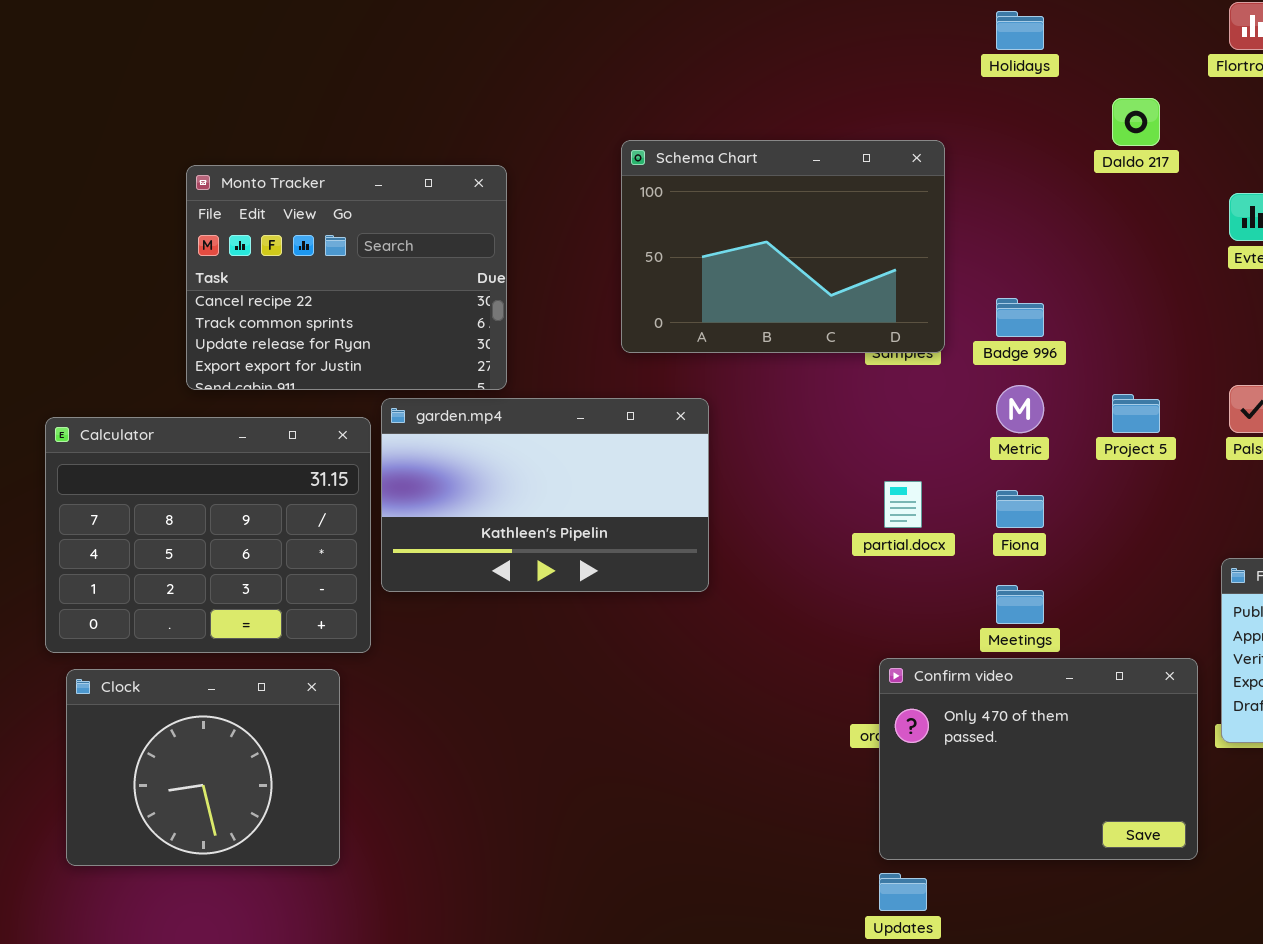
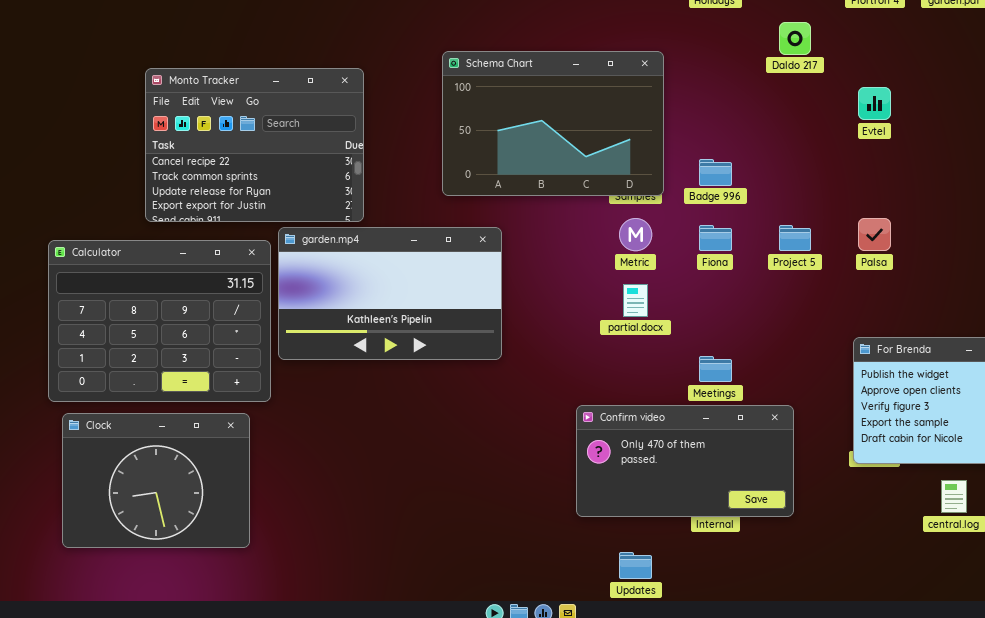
Metric: [996,385,1044,433] -> [619,218,652,251], moved
Fiona: [996,490,1044,528] -> [699,225,732,251], moved
Confirm video: [879,658,1198,860] -> [576,405,794,517], moved, resized

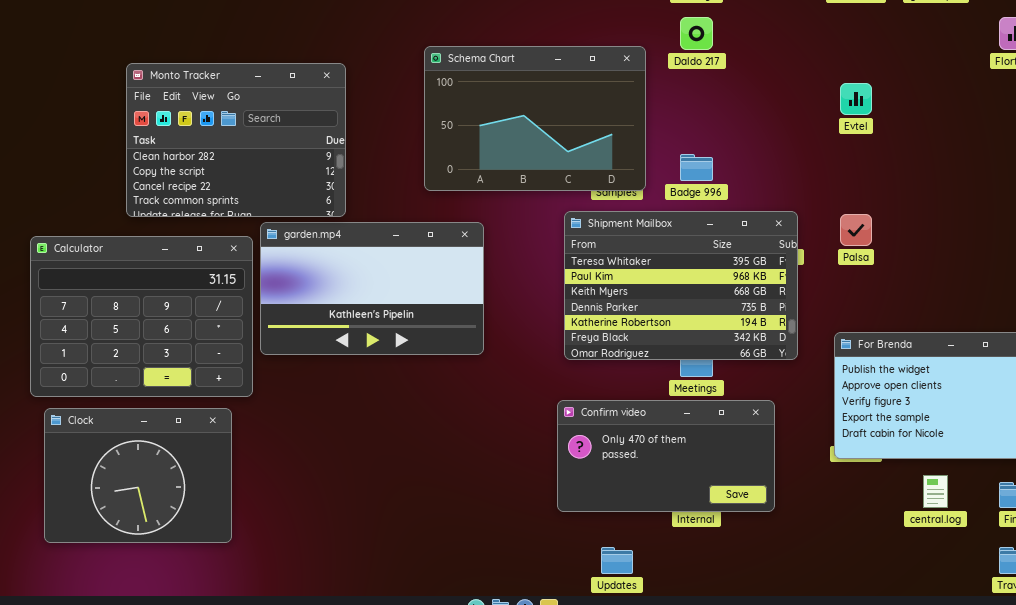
Daldo 217: [779,22,811,55] -> [680,17,713,50], moved
Monto Tracker: [145,68,364,222] -> [126,63,346,217], scrolled up 2 rows
Shipment Mailbox: none -> [564,211,798,360], opened

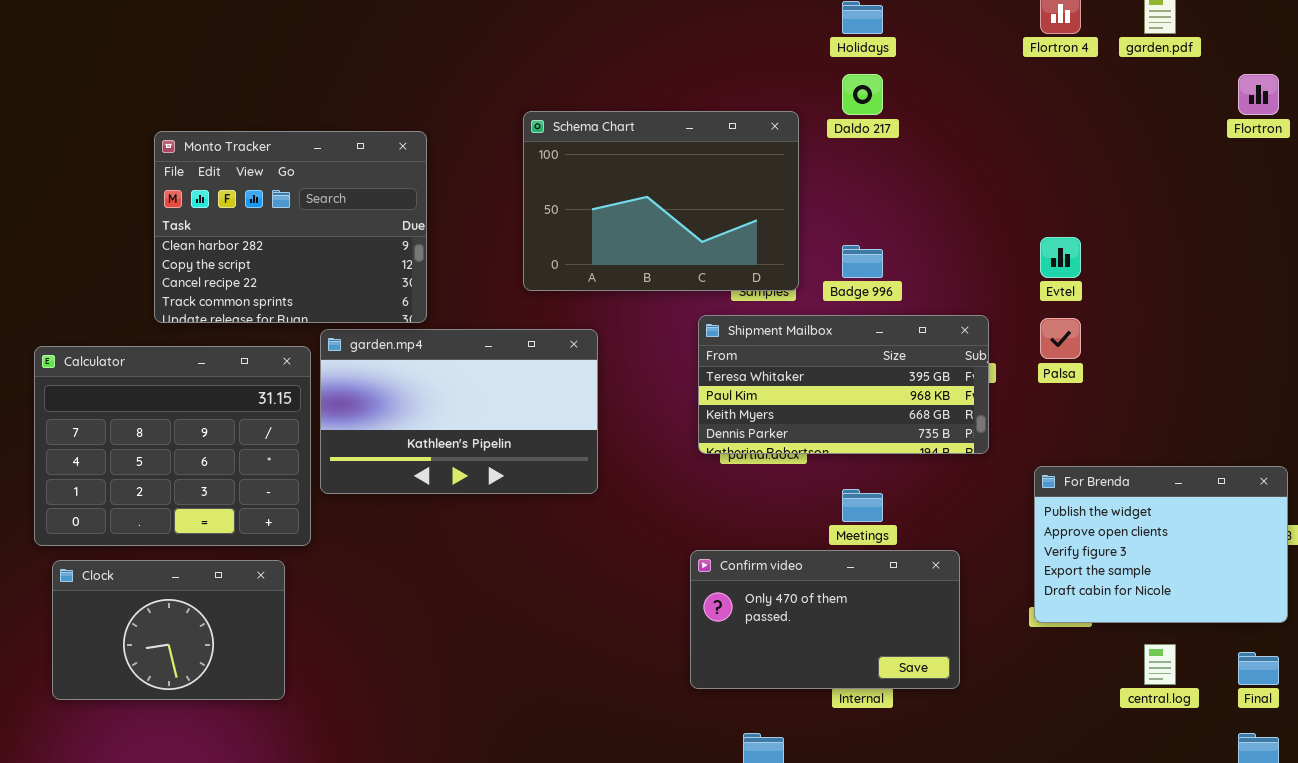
Evtel: [840,83,872,115] -> [1040,237,1081,278], moved
Shipment Mailbox: [564,211,798,360] -> [698,315,989,454], resized
Clock: [44,408,232,543] -> [52,560,285,700], resized

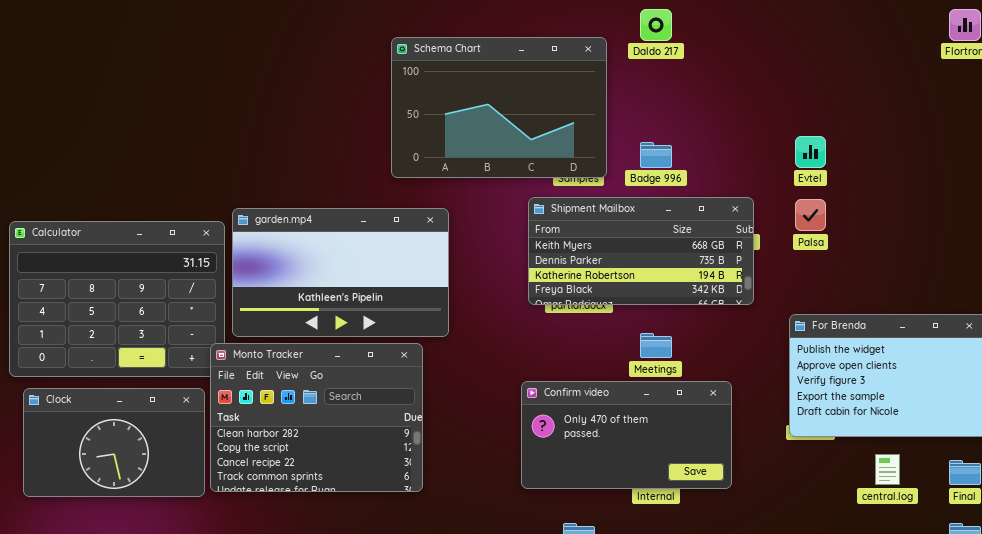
Monto Tracker: [154,131,427,323] -> [210,343,423,492], moved
Shipment Mailbox: [698,315,989,454] -> [528,197,754,305], scrolled down 2 rows

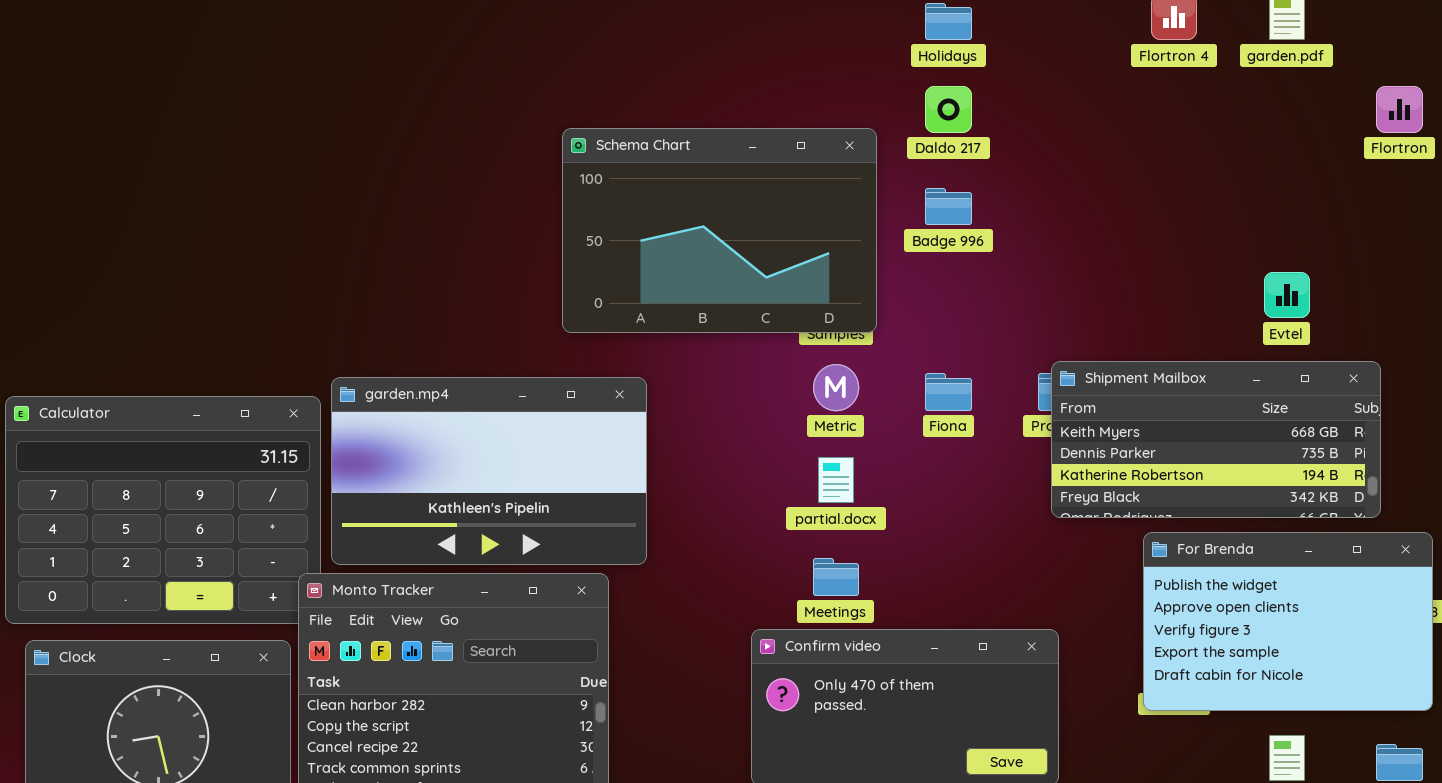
Evtel: [795,136,826,168] -> [1264,272,1310,318], moved
Badge 996: [640,142,672,168] -> [925,188,972,225], moved
Shipment Mailbox: [528,197,754,305] -> [1051,361,1381,518], moved
Meetings: [640,333,672,358] -> [813,558,859,596], moved

